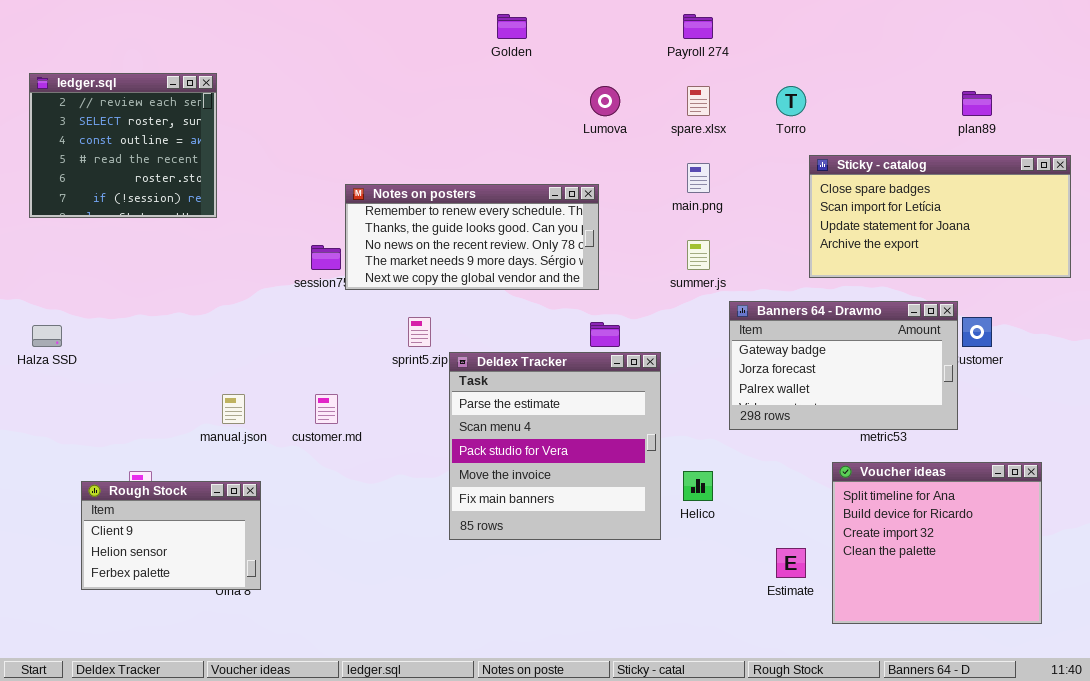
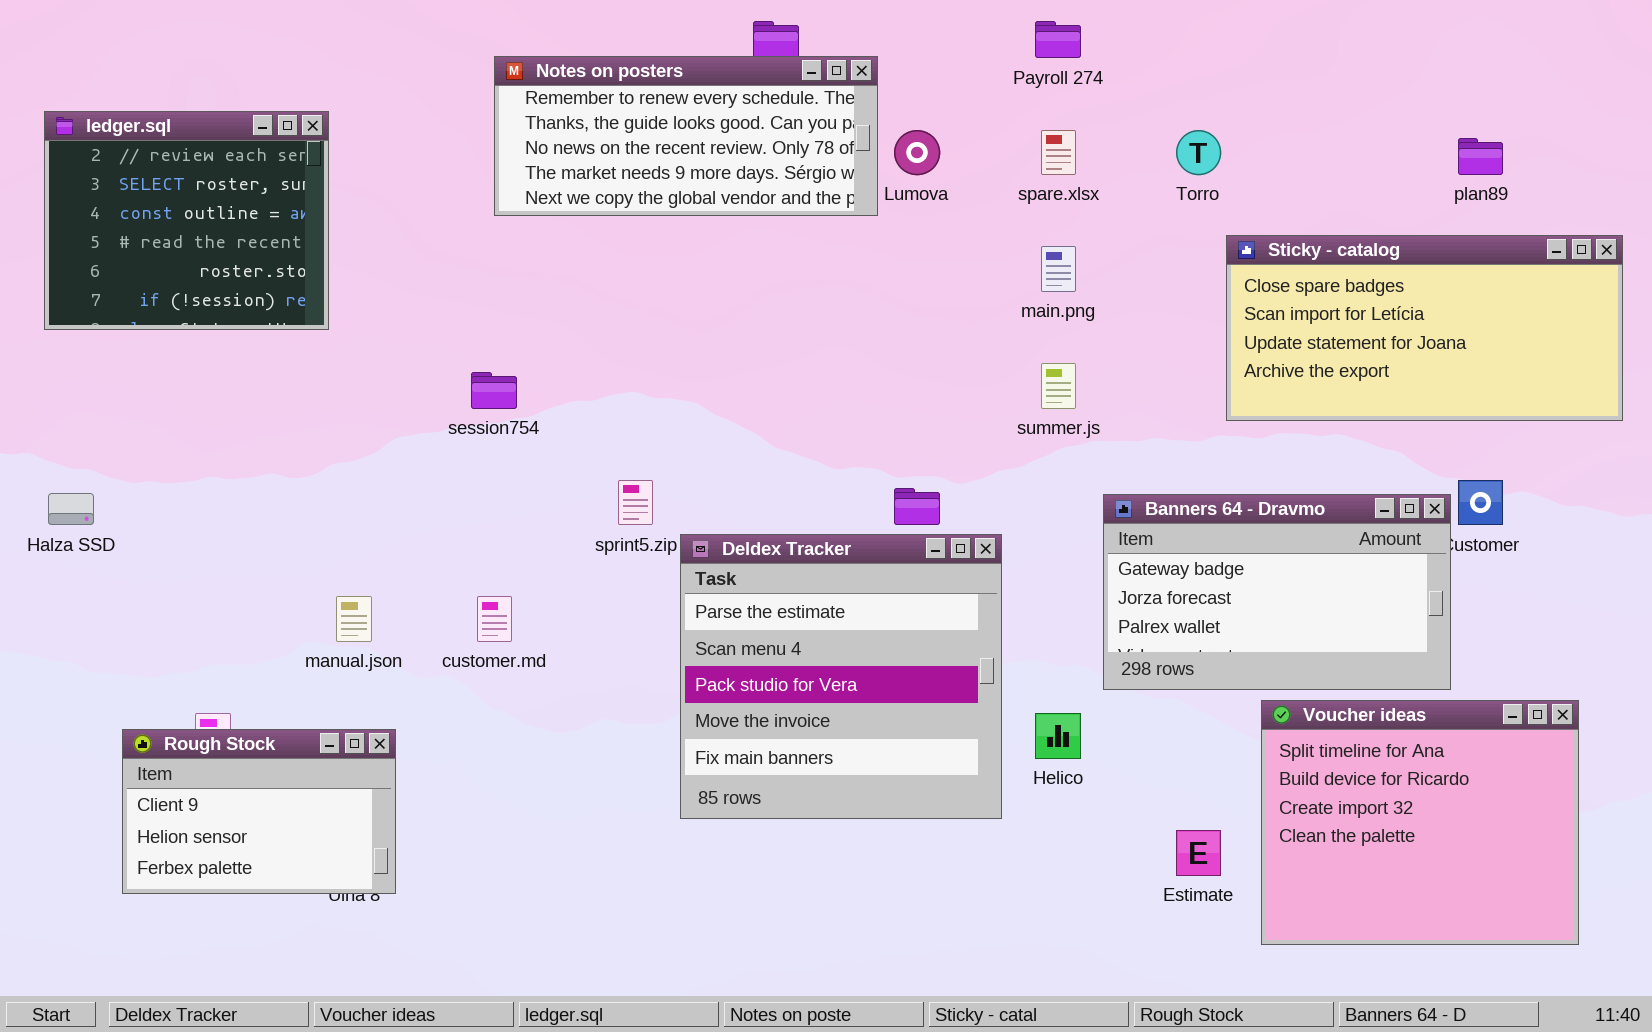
Notes on posters: [345,184,599,290] -> [494,56,878,216], moved
Banners 64 - Dravmo: [729,301,958,430] -> [1103,494,1451,690], moved

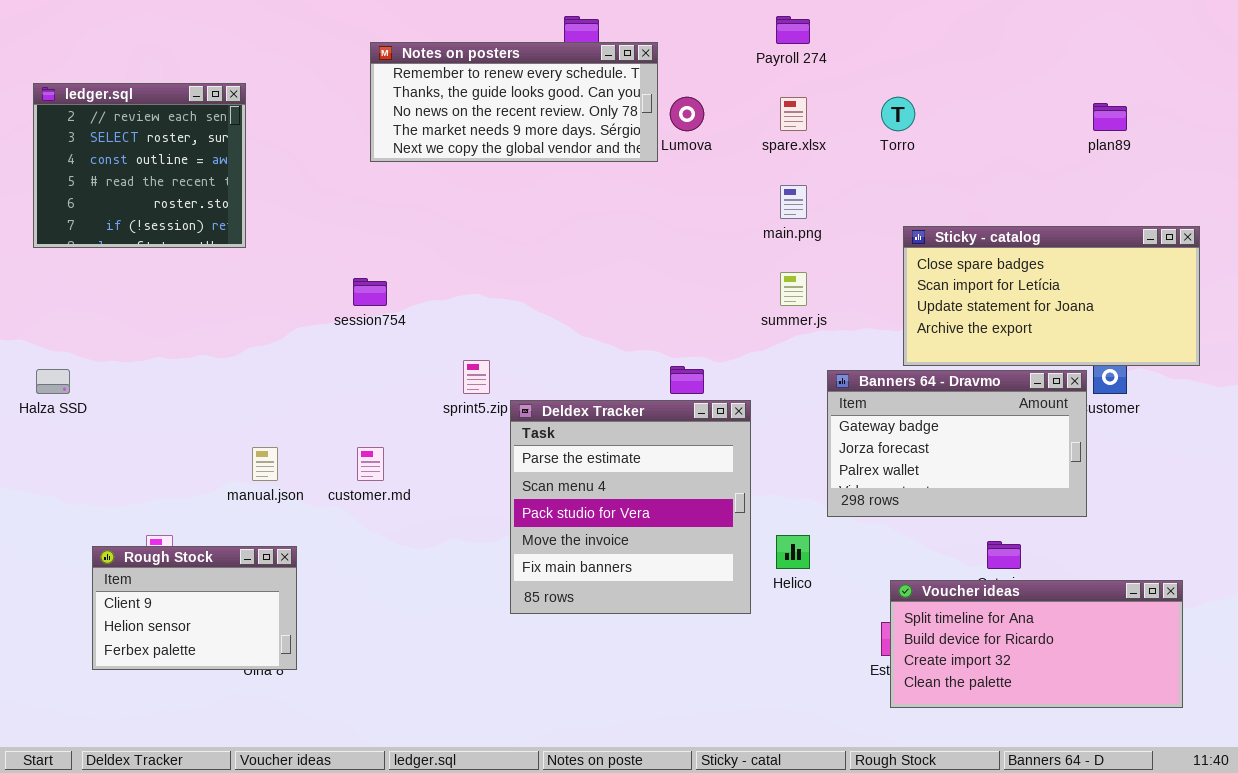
Sticky - catalog: [1226,235,1623,421] -> [903,226,1200,366], moved
Voucher ideas: [1261,700,1579,945] -> [890,580,1183,708], resized

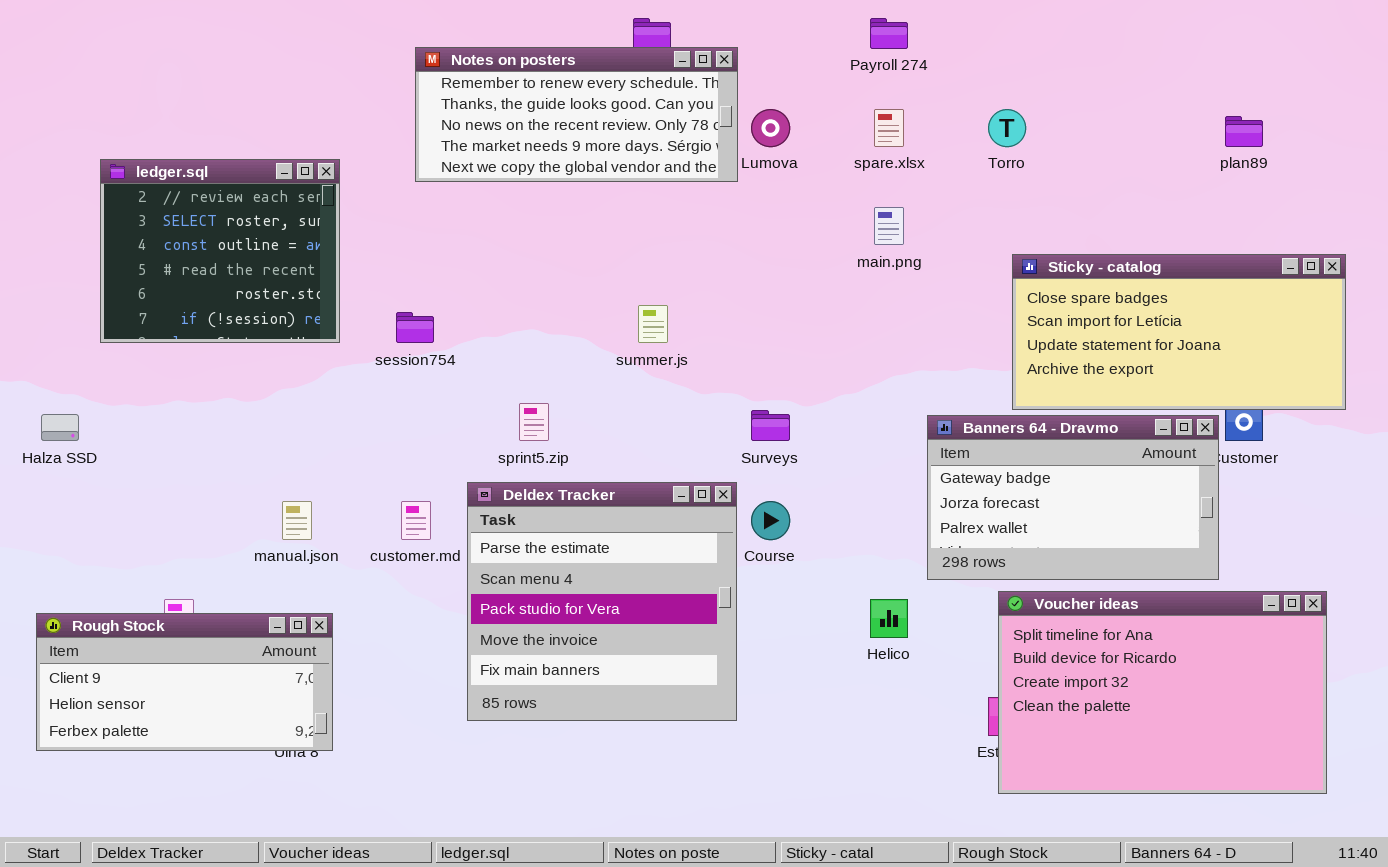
ledger.sql: [33,83,246,248] -> [100,159,340,343], moved
summer.js: [780,272,807,306] -> [638,305,668,343], moved
Deldex Tracker: [510,400,751,614] -> [467,482,737,721], moved
Rough Stock: [92,546,297,670] -> [36,613,333,751], resized
Voucher ideas: [890,580,1183,708] -> [998,591,1327,794], resized

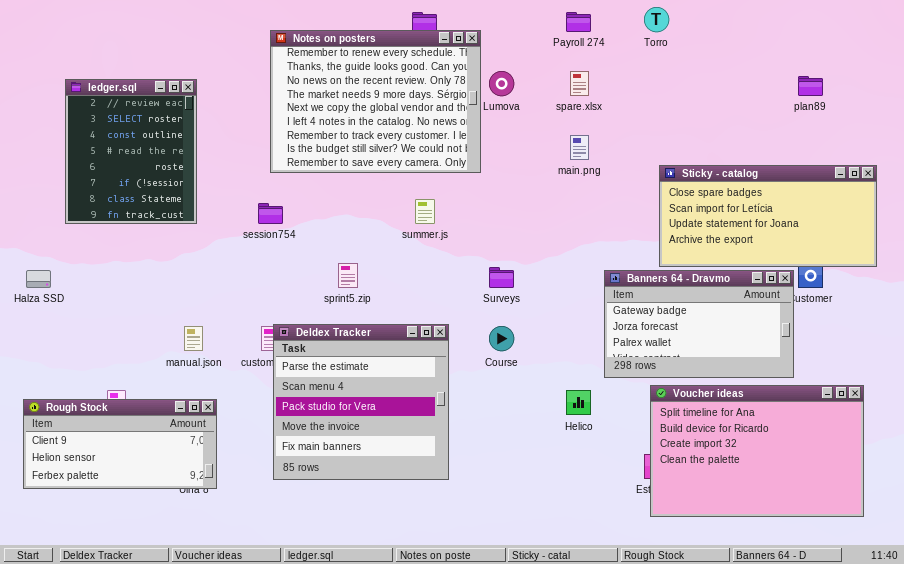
Notes on posters: [415,47,738,182] -> [270,30,481,173], resized
Torro: [988,109,1026,147] -> [644,7,669,32], moved
ledger.sql: [100,159,340,343] -> [65,79,197,224], resized
Deldex Tracker: [467,482,737,721] -> [273,324,449,480], moved

